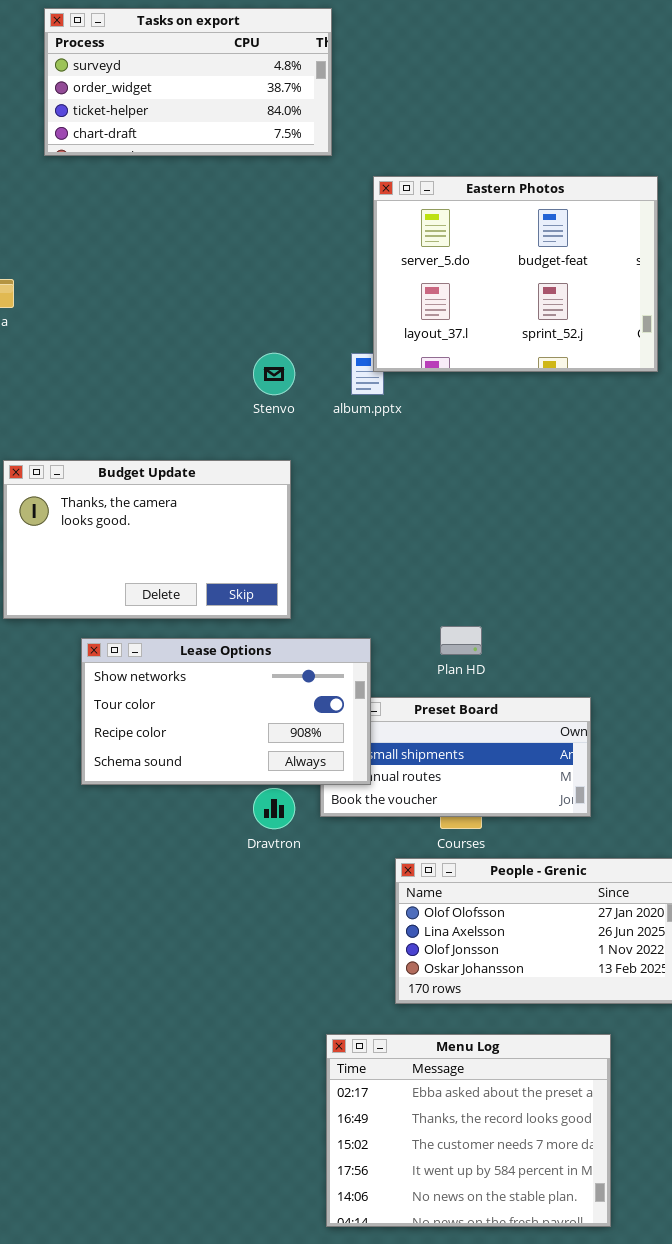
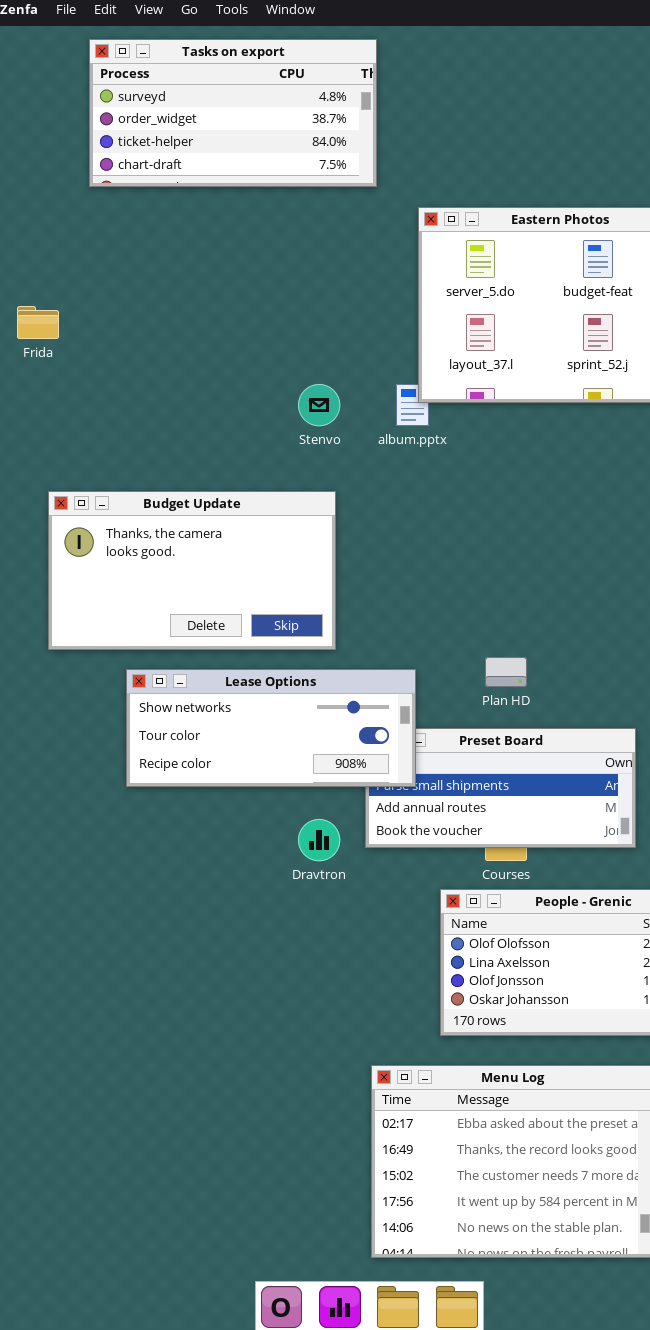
Lease Options: [81,638,371,785] -> [126,669,416,787], resized

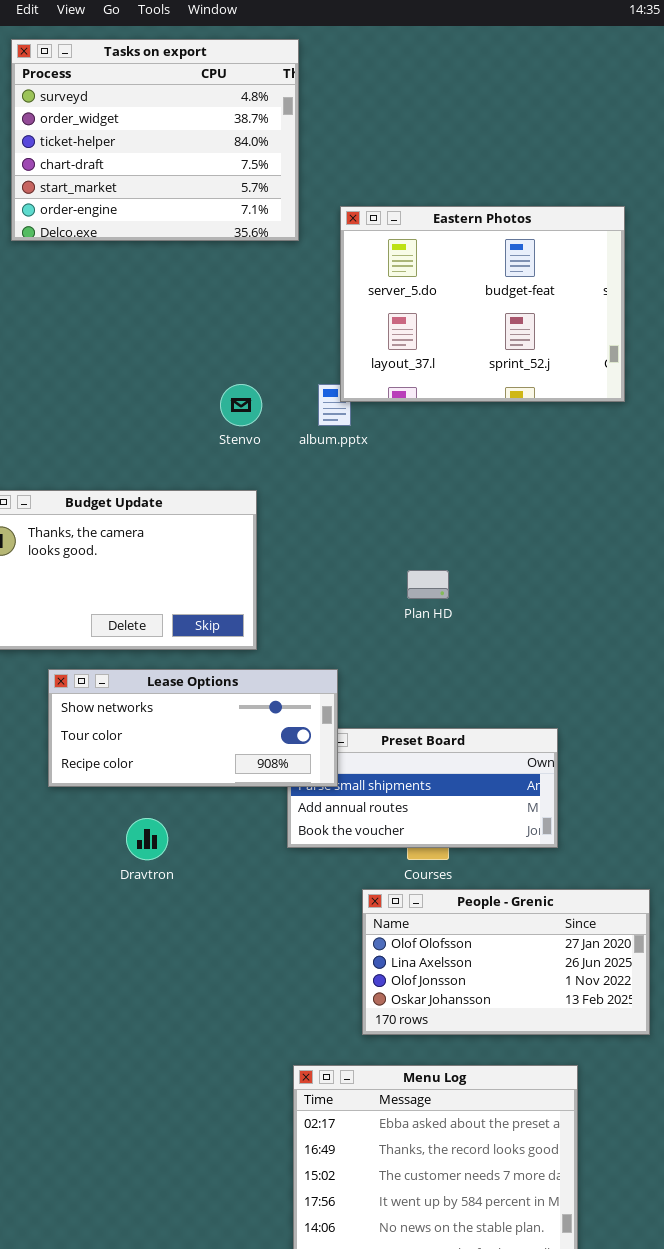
Tasks on export: [89,39,377,187] -> [11,39,299,241], resized
Plan HD: [485,657,527,687] -> [407,570,449,599], moved
Dravtron: [298,819,340,861] -> [126,818,168,860], moved

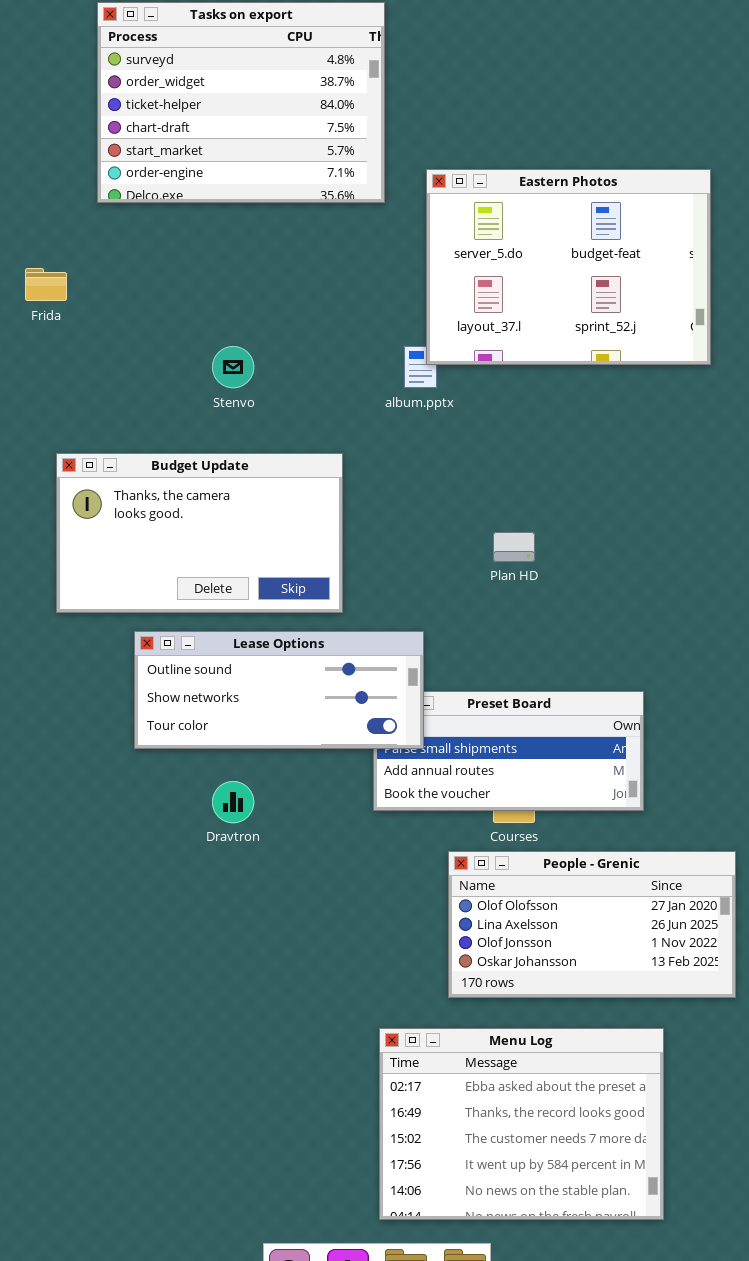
Stenvo: [220,384,262,426] -> [212,346,254,388], moved
Lease Options: [48,669,338,787] -> [134,631,424,749], scrolled up 1 row

